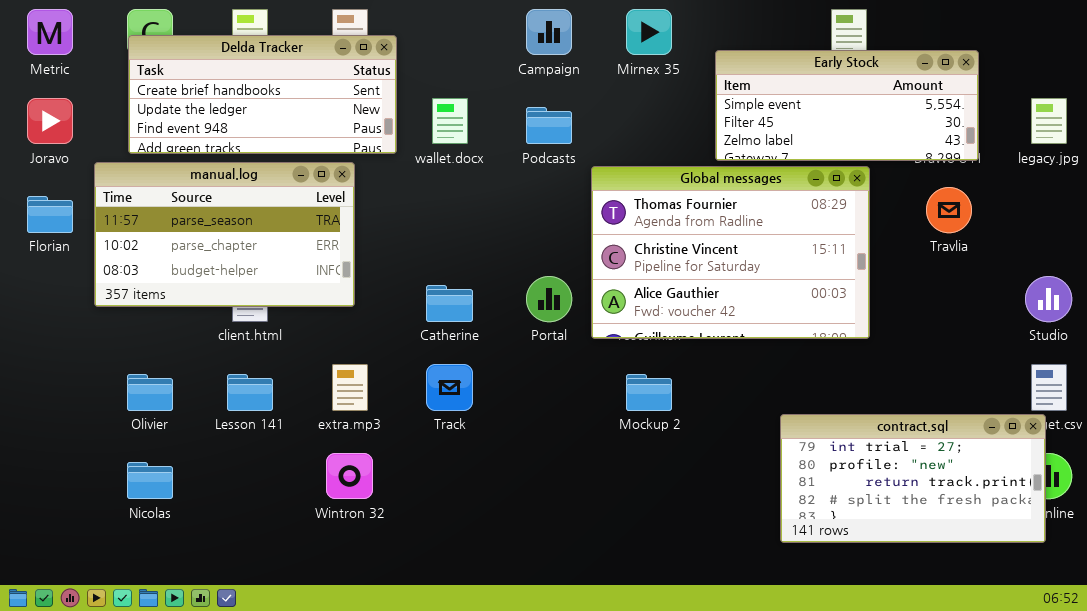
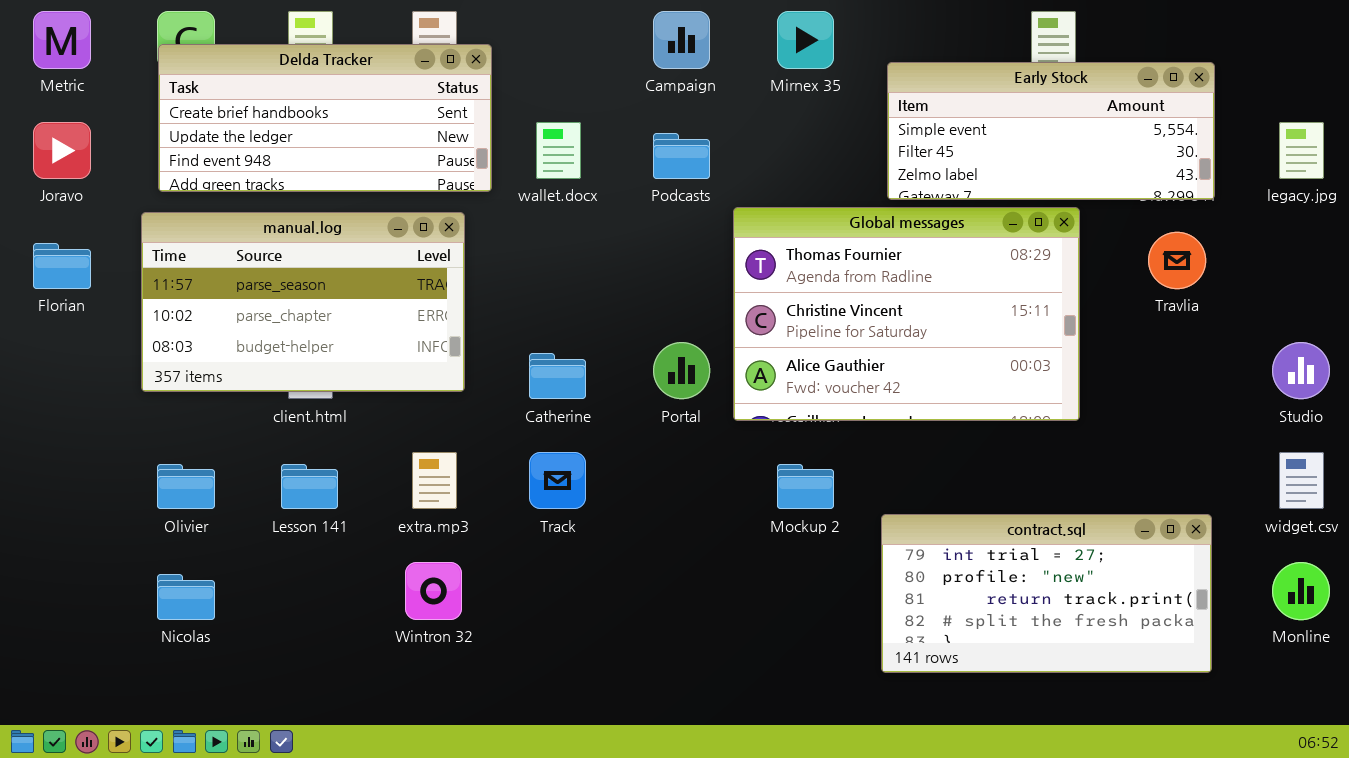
manual.log: [94,162,355,307] -> [141,212,465,392], moved
contract.sql: [780,414,1046,543] -> [881,514,1212,673], moved

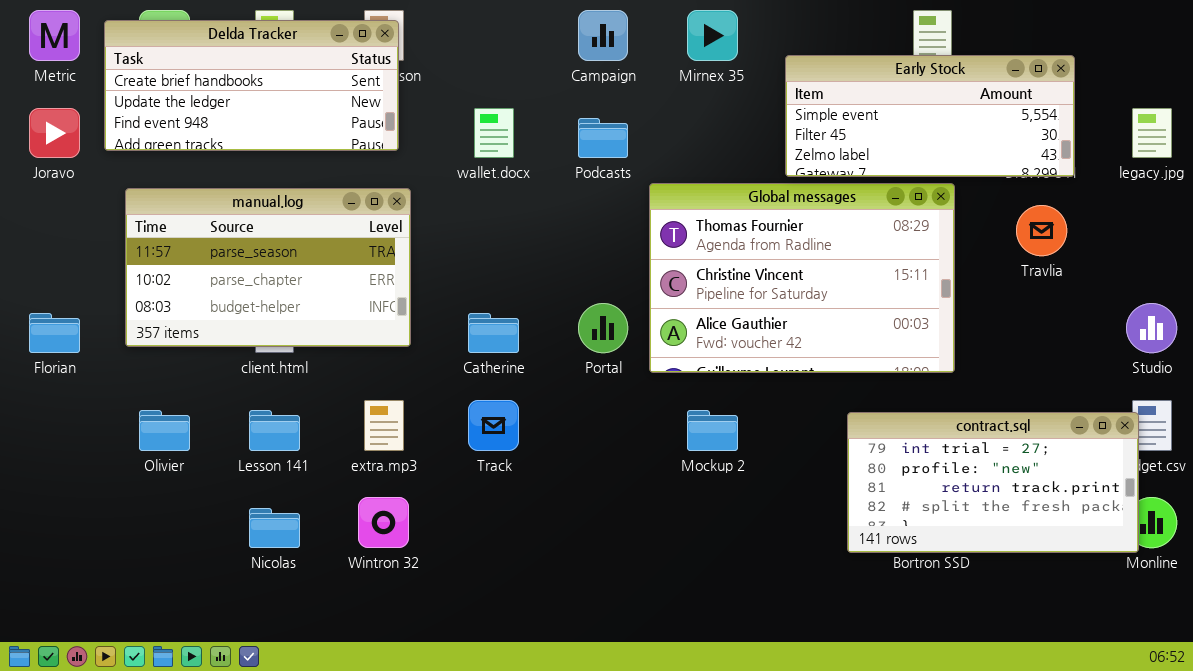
Delda Tracker: [158,44,492,192] -> [104,20,399,151], moved
Florian: [33,243,91,289] -> [29,313,80,353], moved
contract.sql: [881,514,1212,673] -> [847,412,1139,553], moved
Nicolas: [157,574,215,620] -> [249,508,300,548], moved

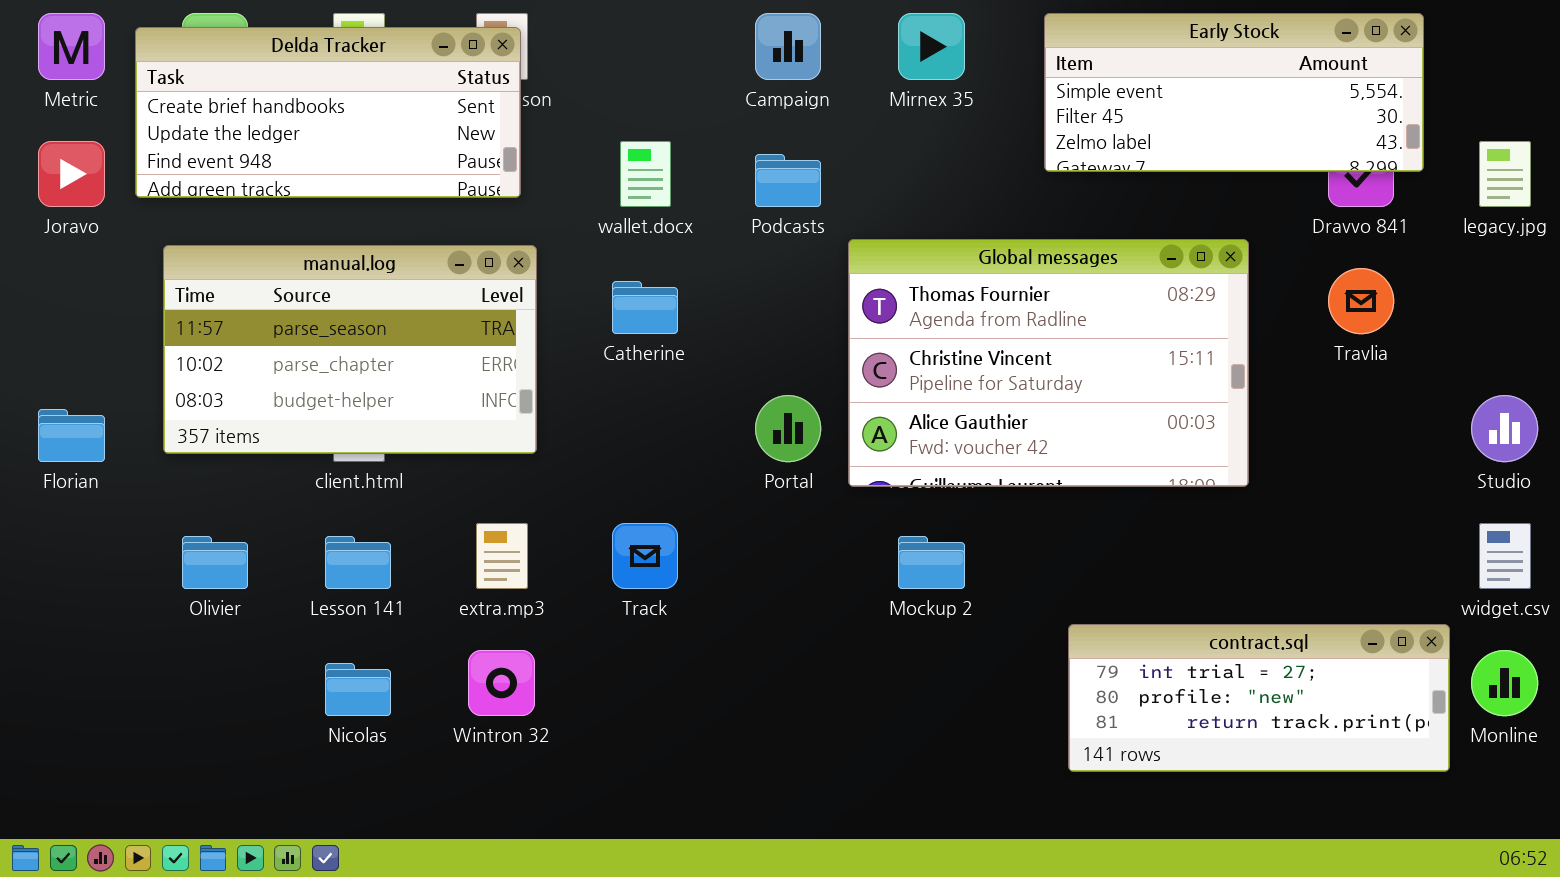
Early Stock: [785,55,1075,177] -> [1044,13,1424,172], moved
Catherine: [468,313,519,353] -> [612,281,678,334], moved
contract.sql: [847,412,1139,553] -> [1068,624,1450,772], moved, resized

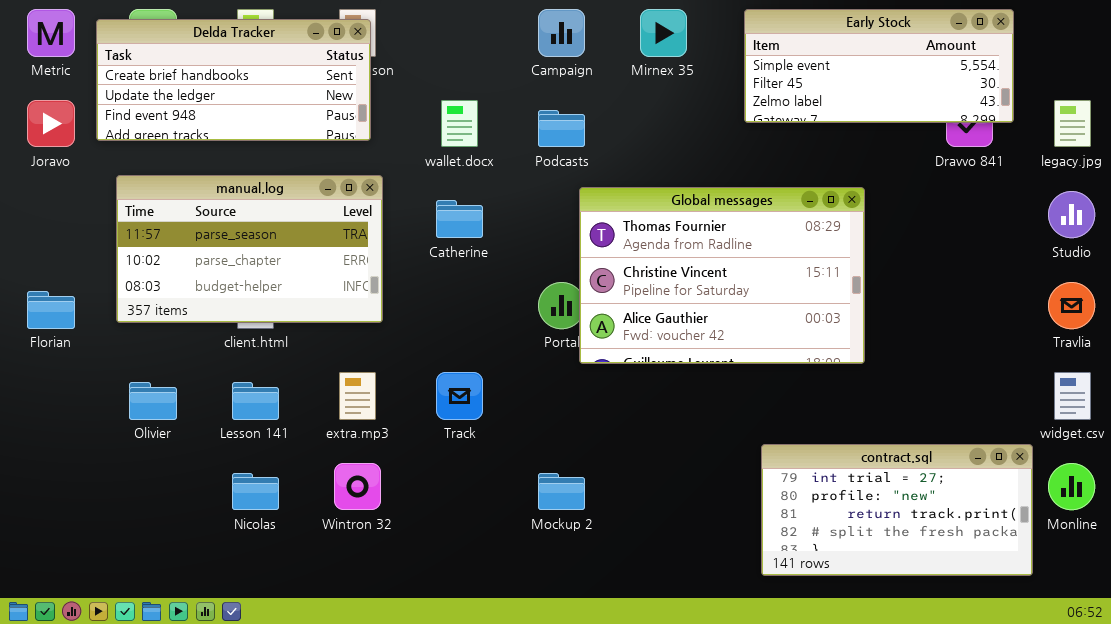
Global messages: [848,239,1249,487] -> [579,187,865,364], moved
Travlia: [1328,268,1394,334] -> [1048,282,1095,329], moved
Studio: [1471,395,1538,462] -> [1048,191,1095,238], moved
Mockup 2: [898,536,965,589] -> [538,473,585,510], moved
contract.sql: [1068,624,1450,772] -> [761,444,1033,576], resized

